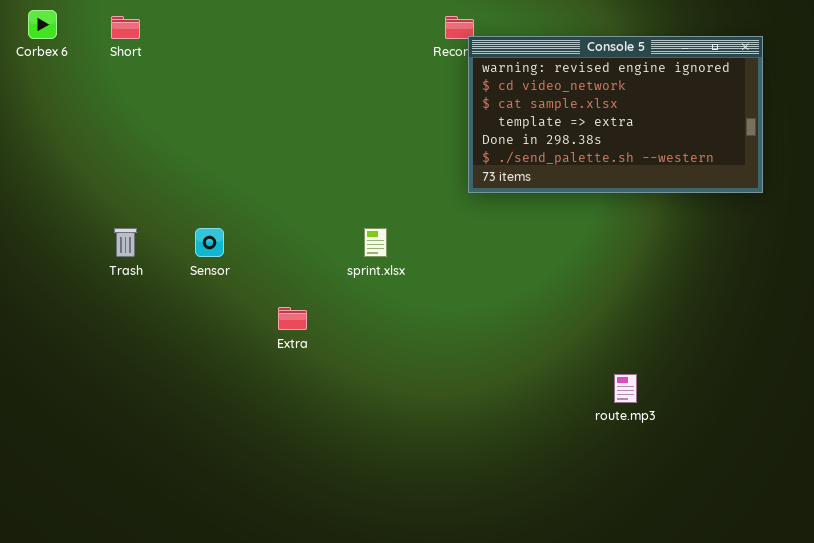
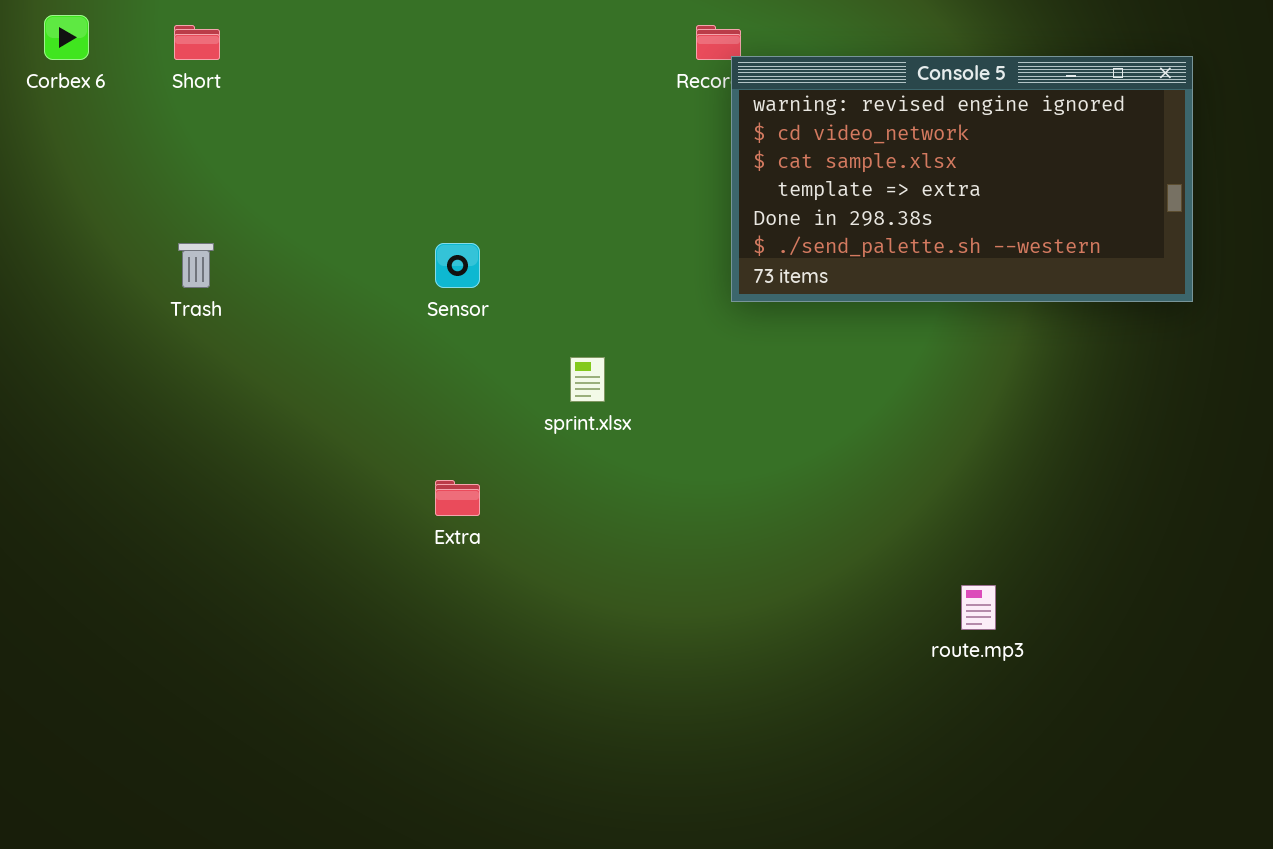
Trash: [114,228,137,257] -> [178,243,214,288], moved
Sensor: [195,228,224,257] -> [435,243,480,288], moved

